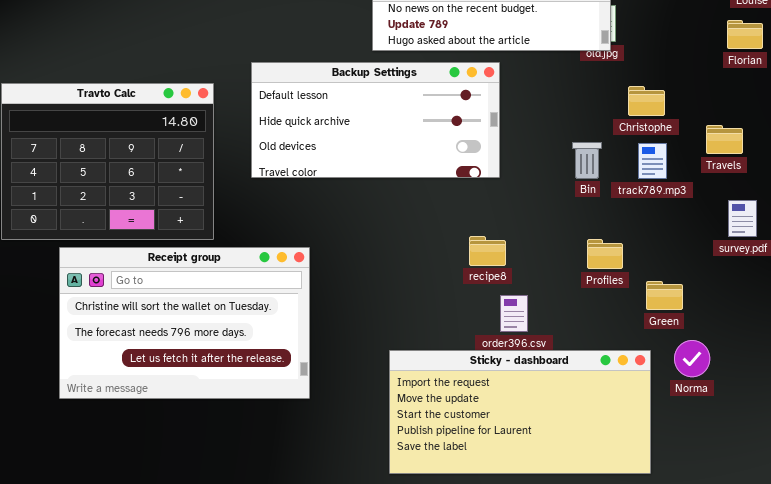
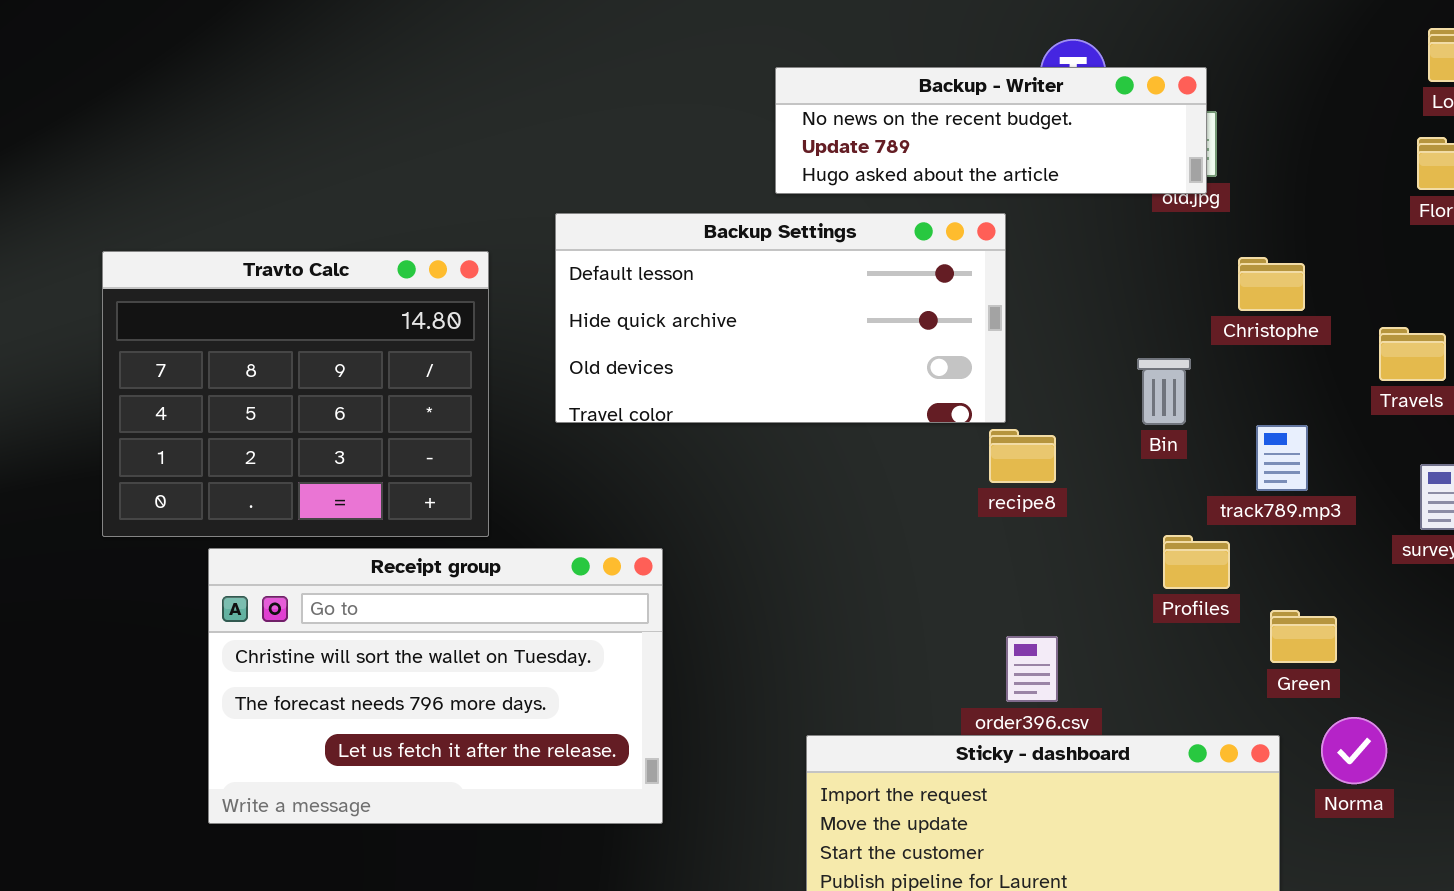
track789.mp3: [638,143,667,179] -> [1256,425,1308,491], moved
recipe8: [469,236,506,266] -> [989,429,1056,483], moved

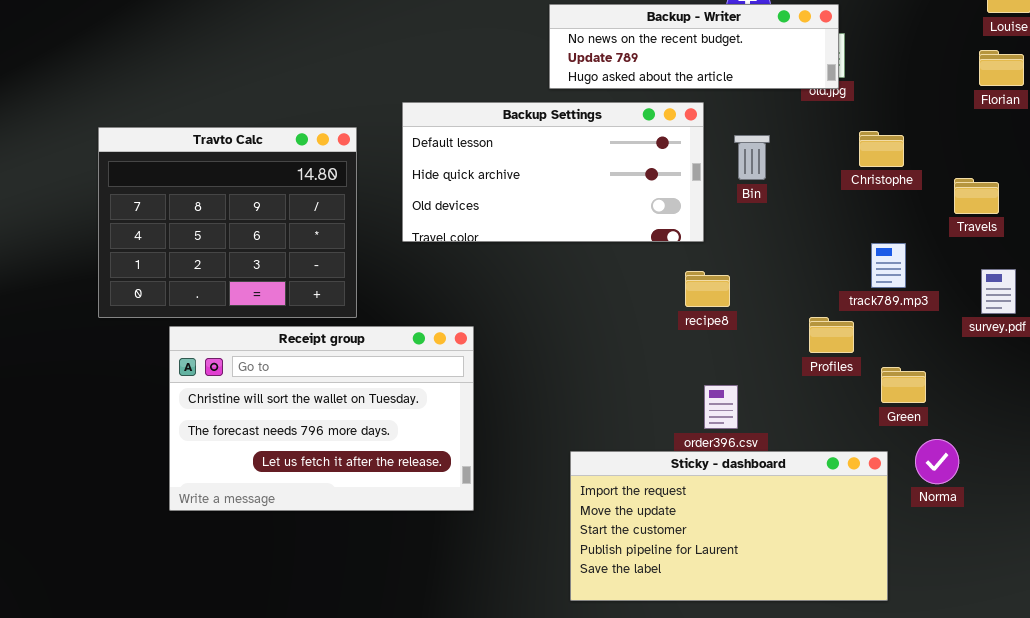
Bin: [1137,358,1191,425] -> [734,135,770,180], moved
recipe8: [989,429,1056,483] -> [685,271,730,307], moved

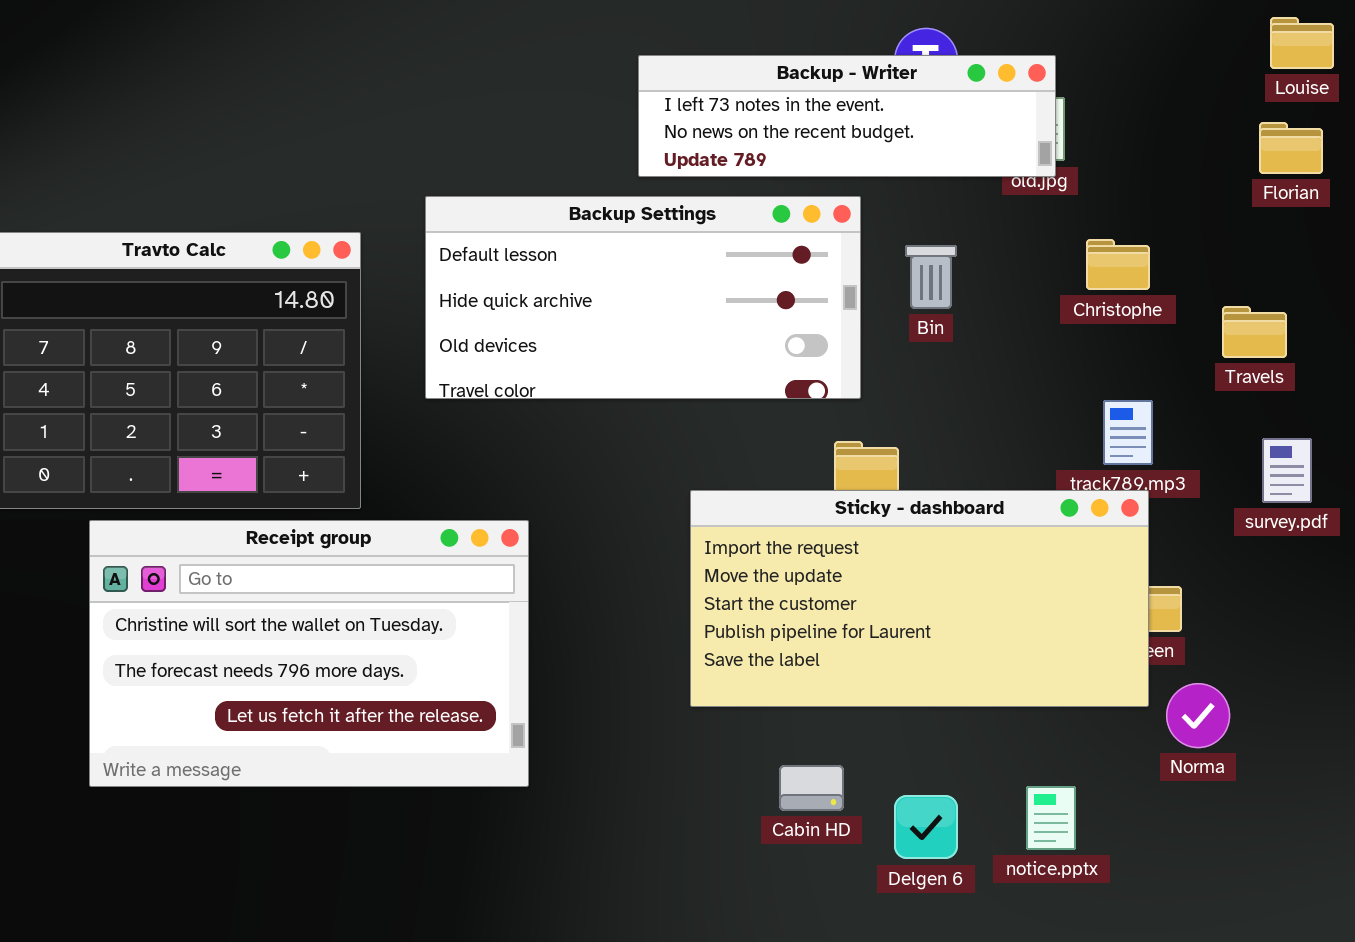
Backup - Writer: [549,4,839,89] -> [638,55,1056,177], scrolled up 1 row
Sticky - dashboard: [570,451,888,601] -> [690,490,1149,707], moved

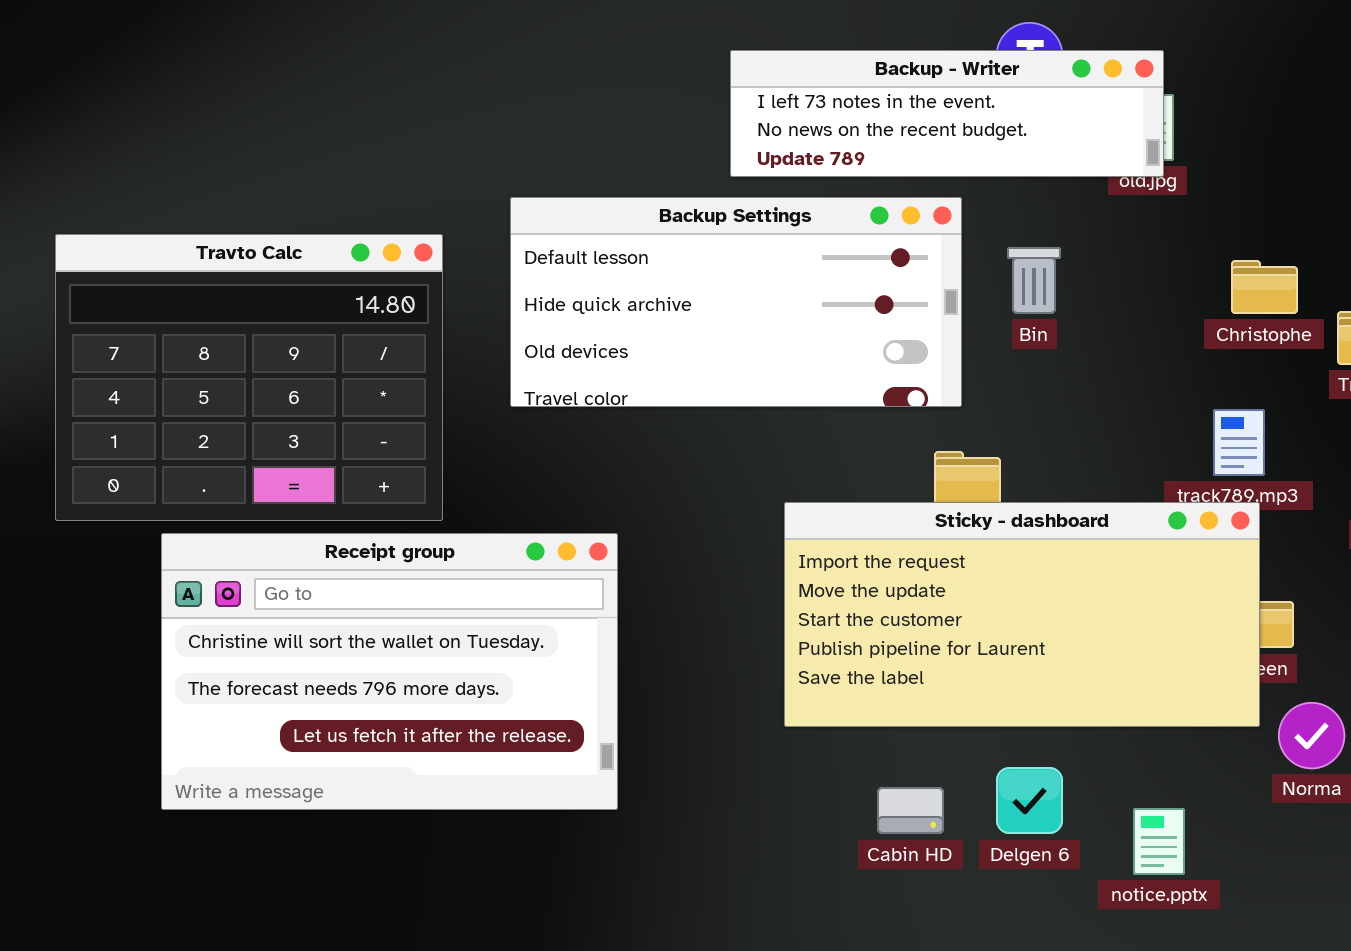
Christophe: [1086,239,1150,290] -> [1231,260,1298,314], moved
Delgen 6: [894,795,958,859] -> [996,767,1063,834], moved

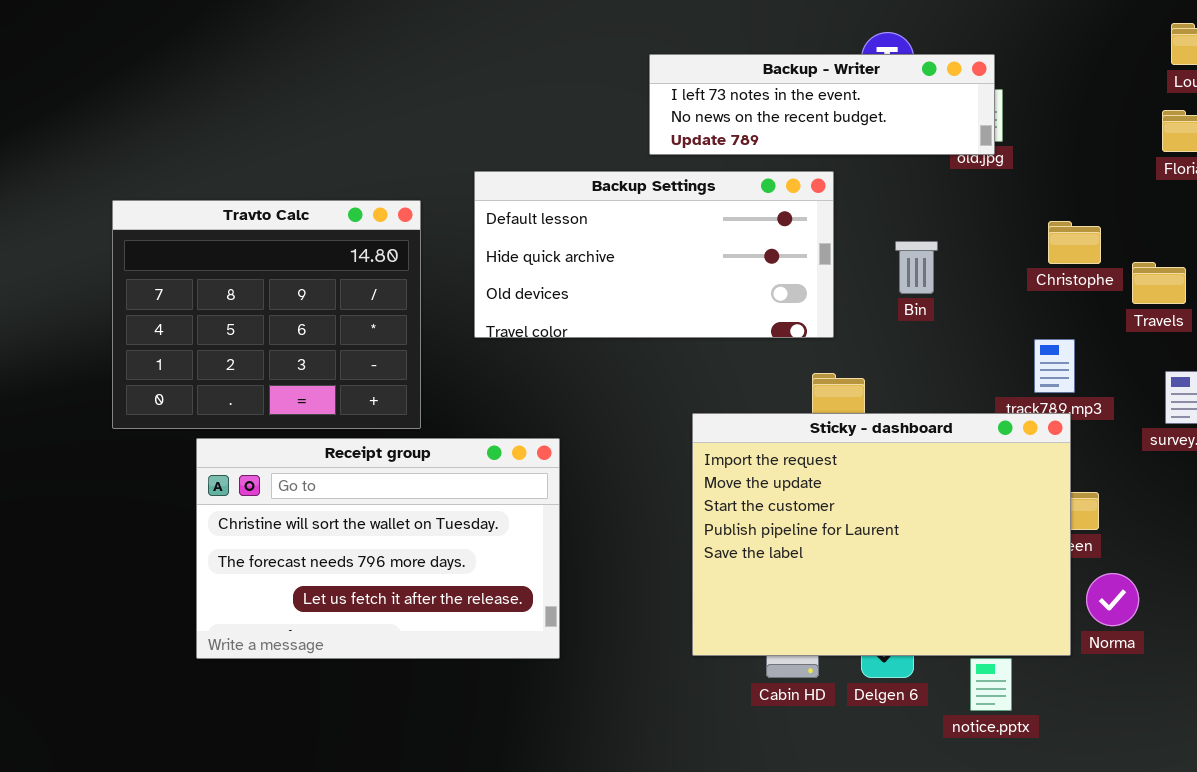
Bin: [1007,247,1061,314] -> [895,241,938,294], moved
Sticky - dashboard: [784,502,1260,727] -> [692,413,1071,656], resized

